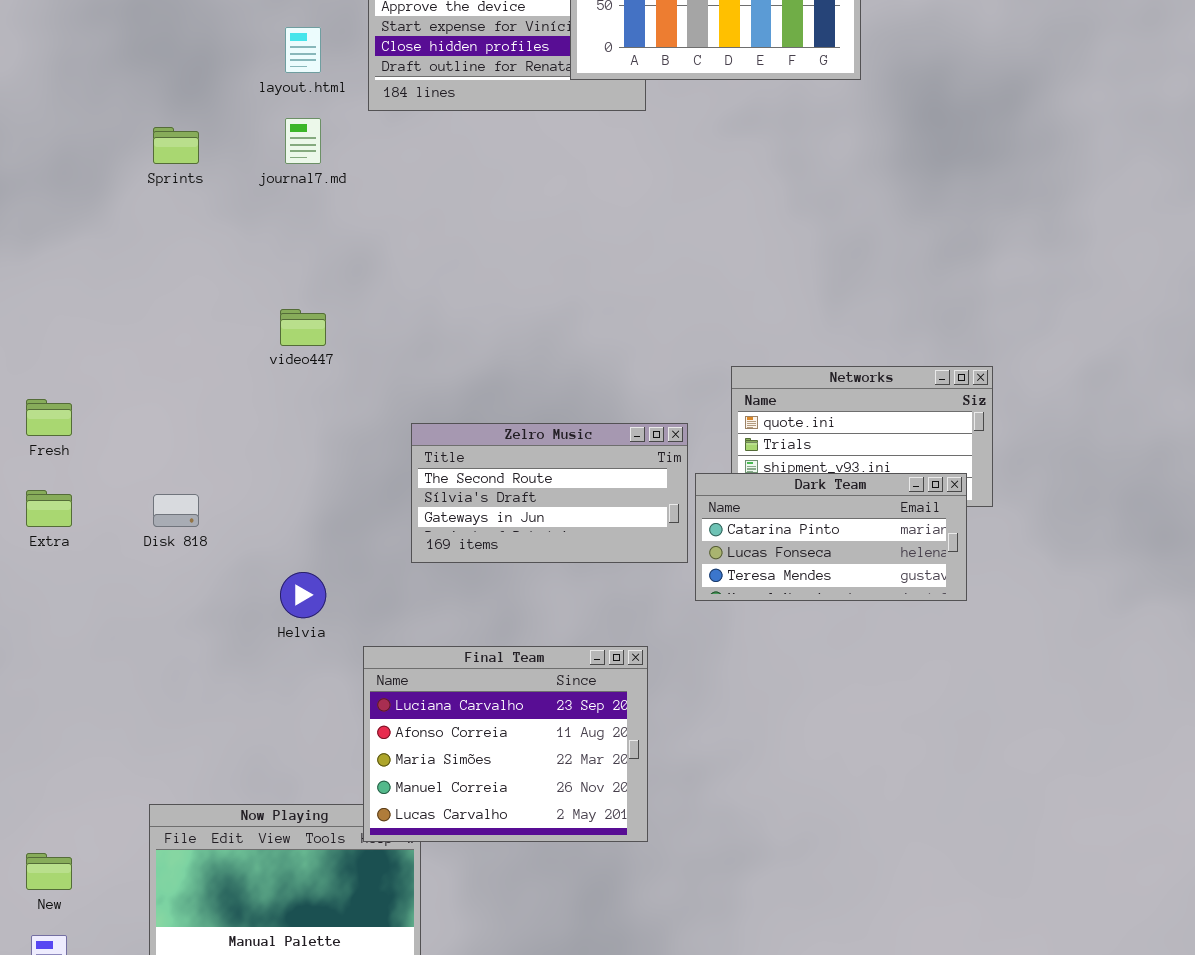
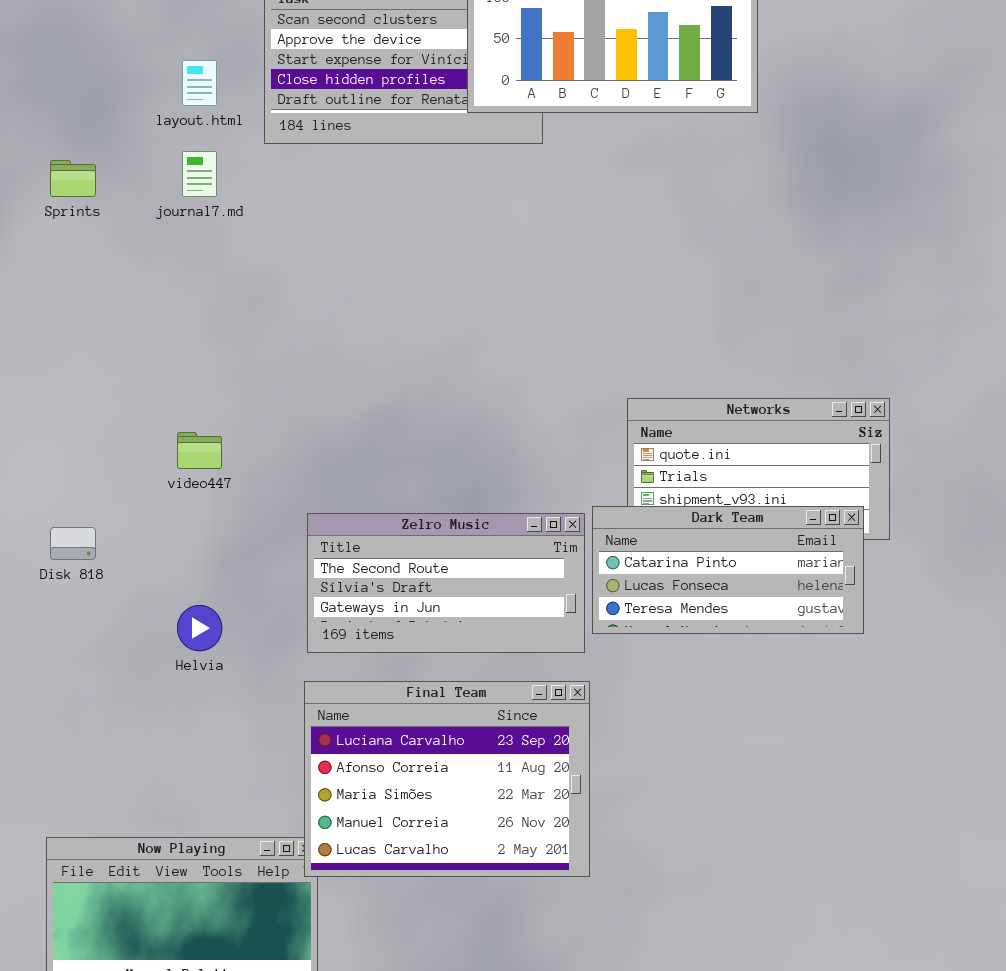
video447: [280,309,326,346] -> [177,432,222,469], moved
Zelro Music: [411,423,688,563] -> [307,513,585,653], moved
Final Team: [363,646,648,842] -> [304,681,590,877], moved

